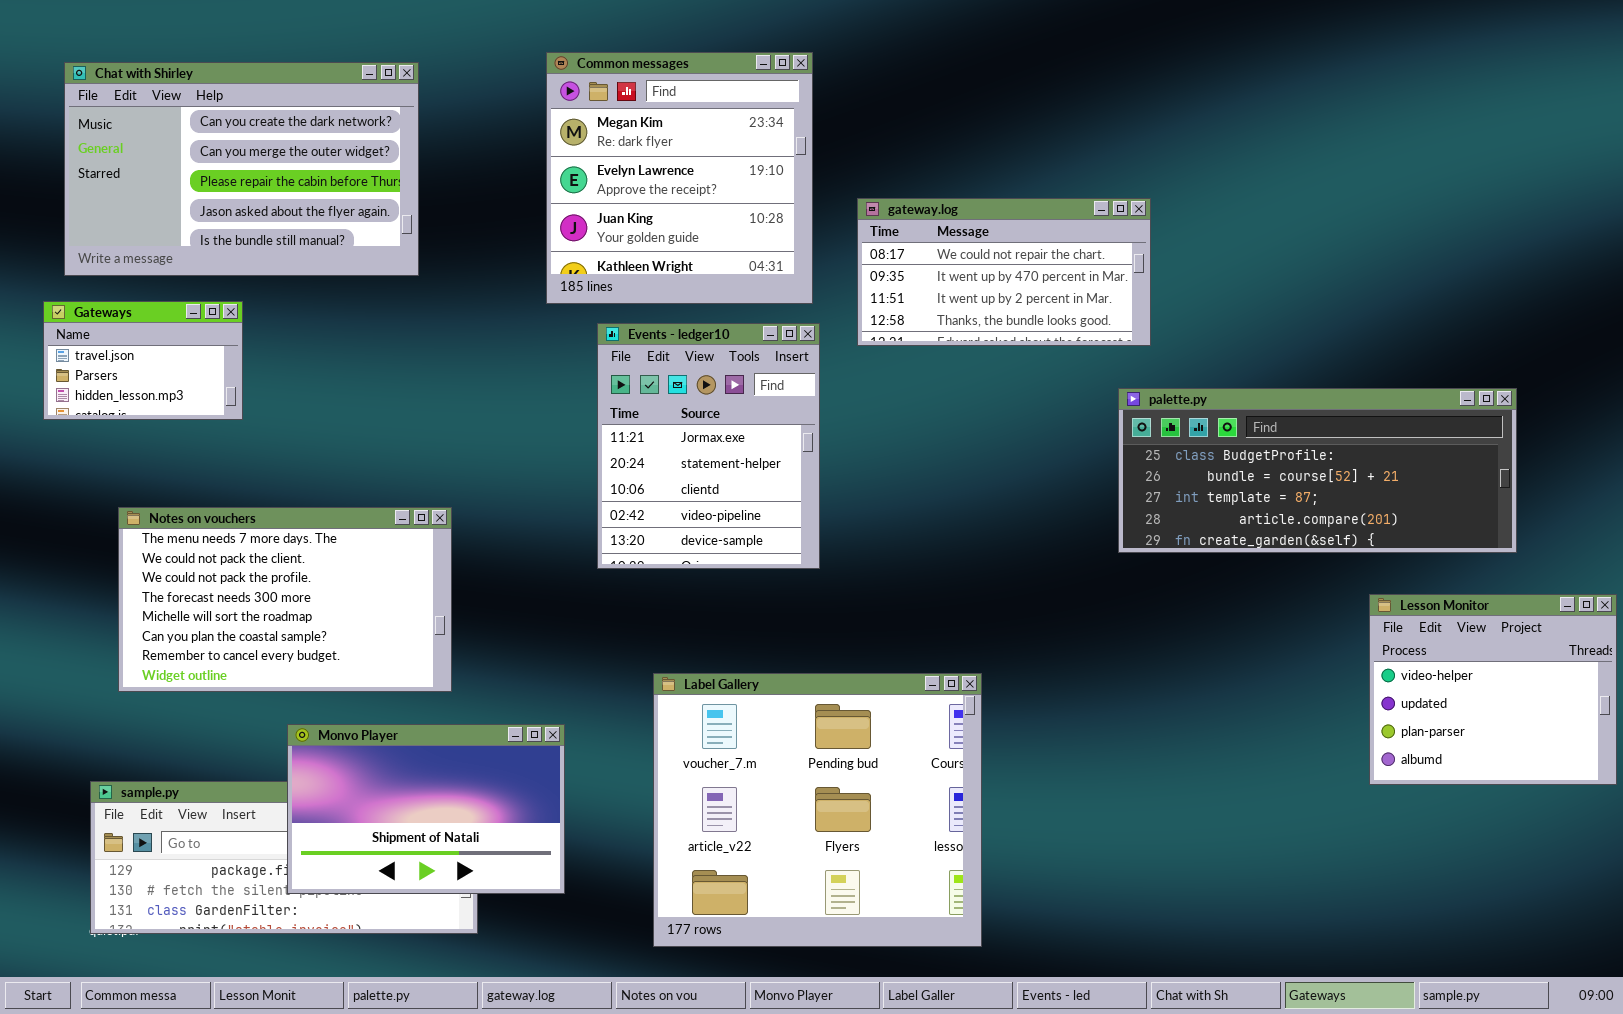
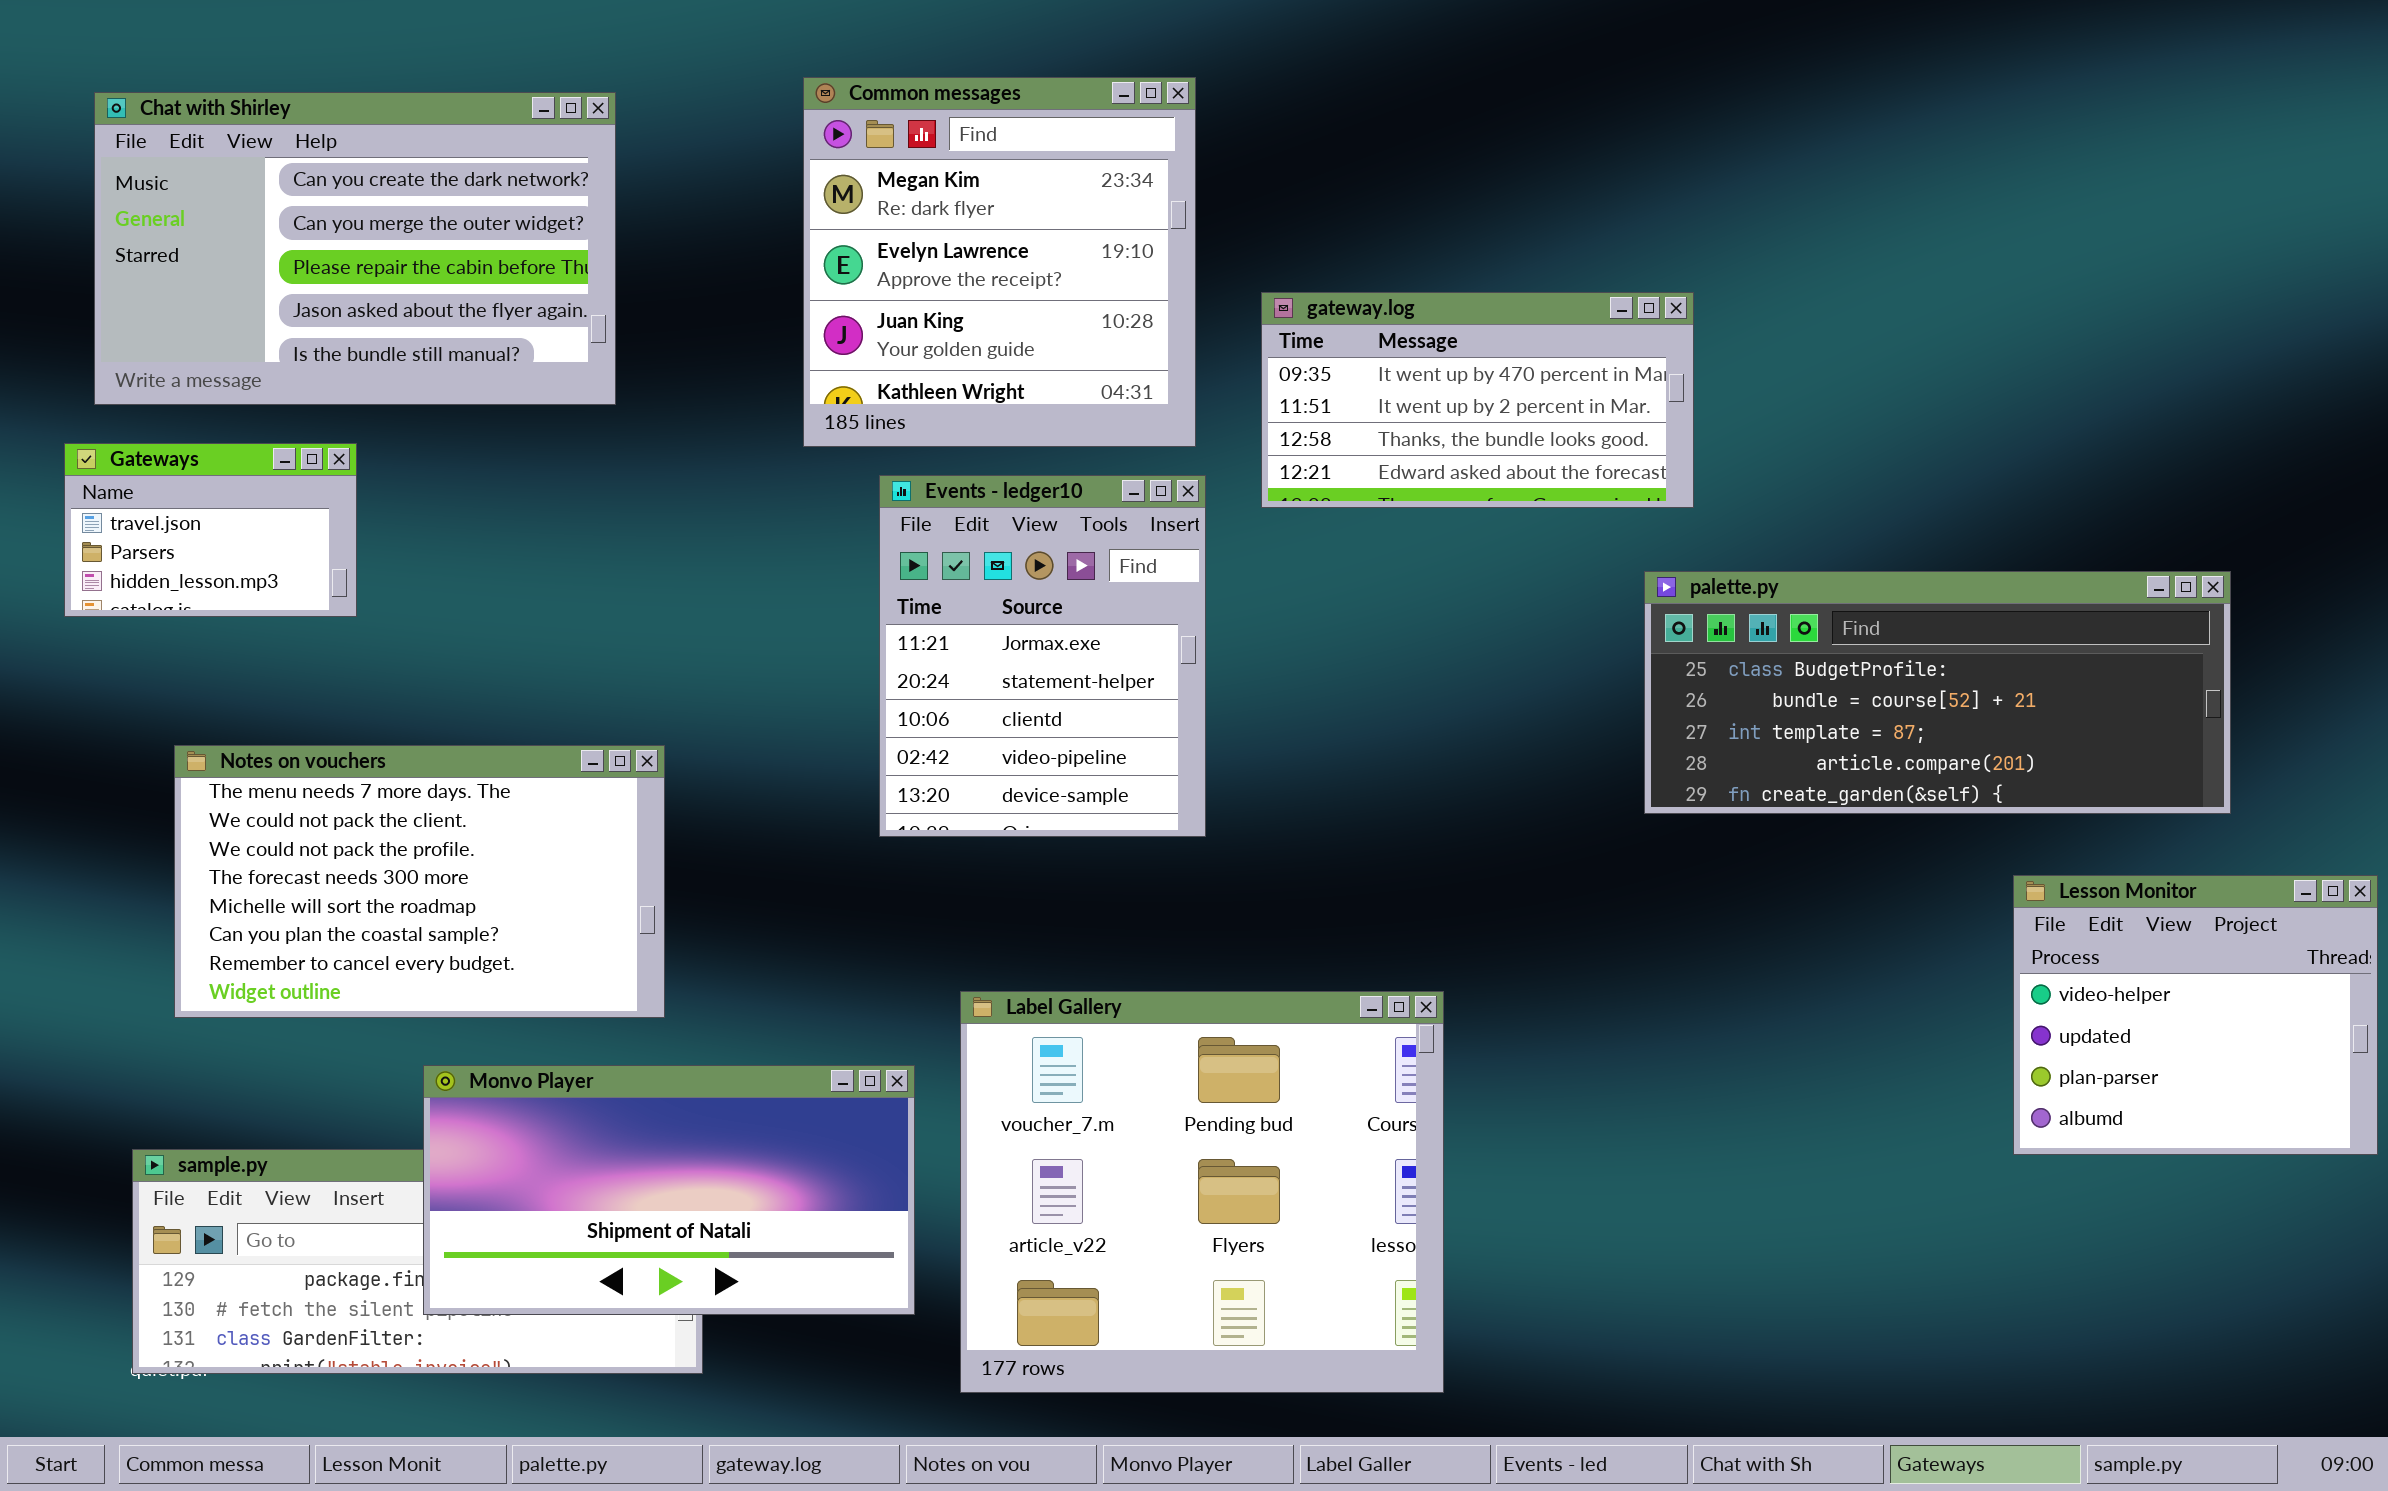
gateway.log: [857,198,1151,346] -> [1261,292,1694,508], scrolled down 1 row
Monvo Player: [287,724,565,894] -> [423,1065,915,1315], resized

